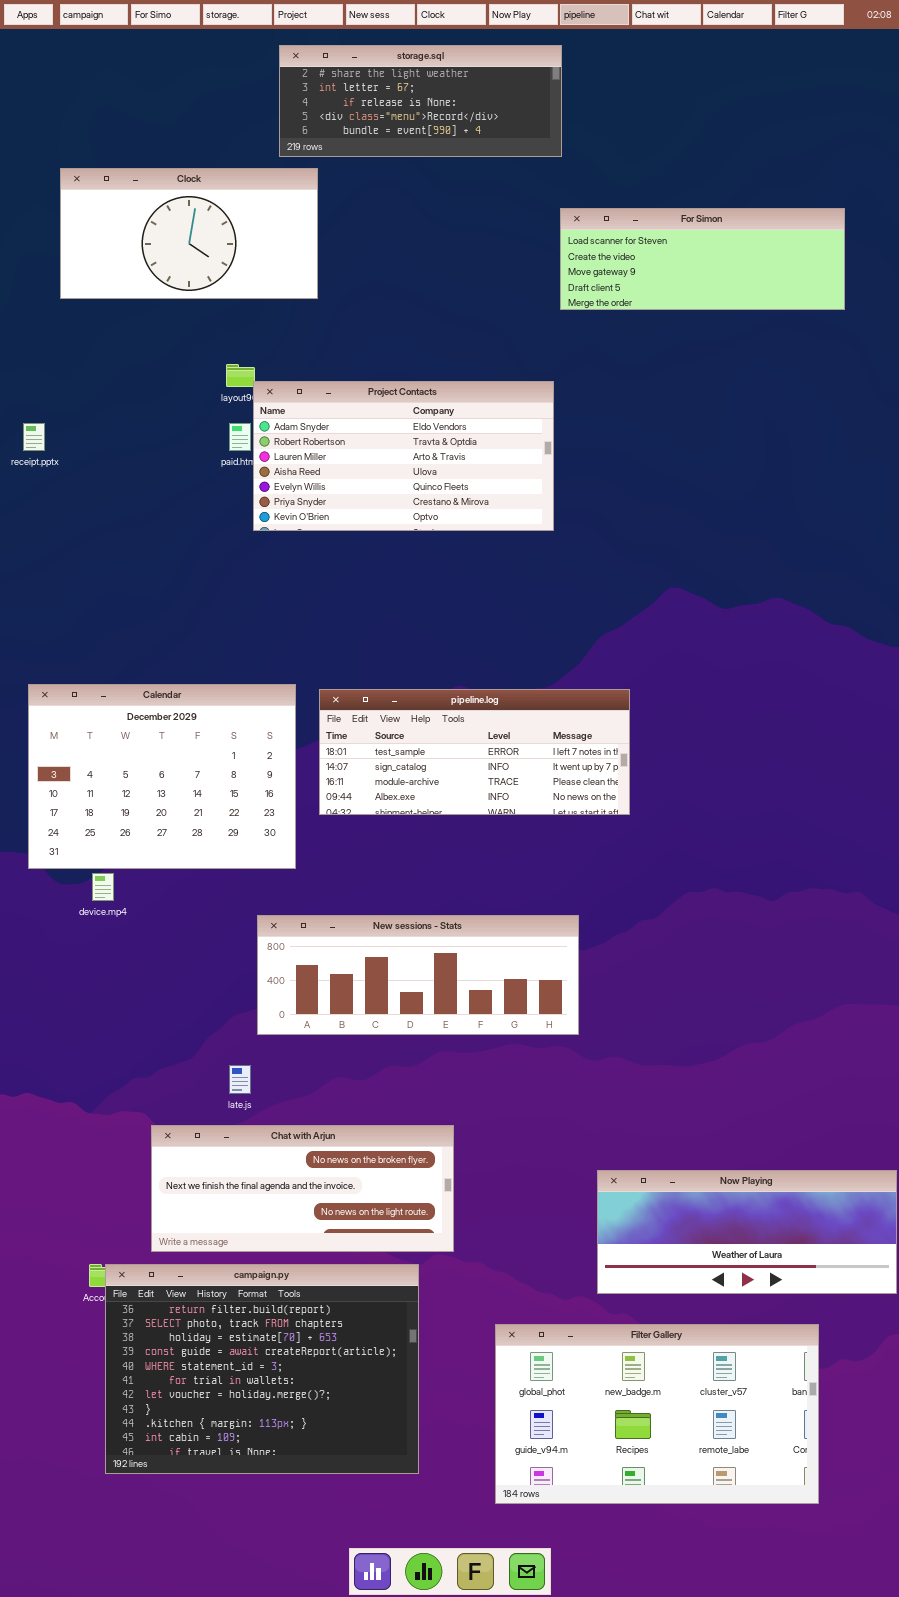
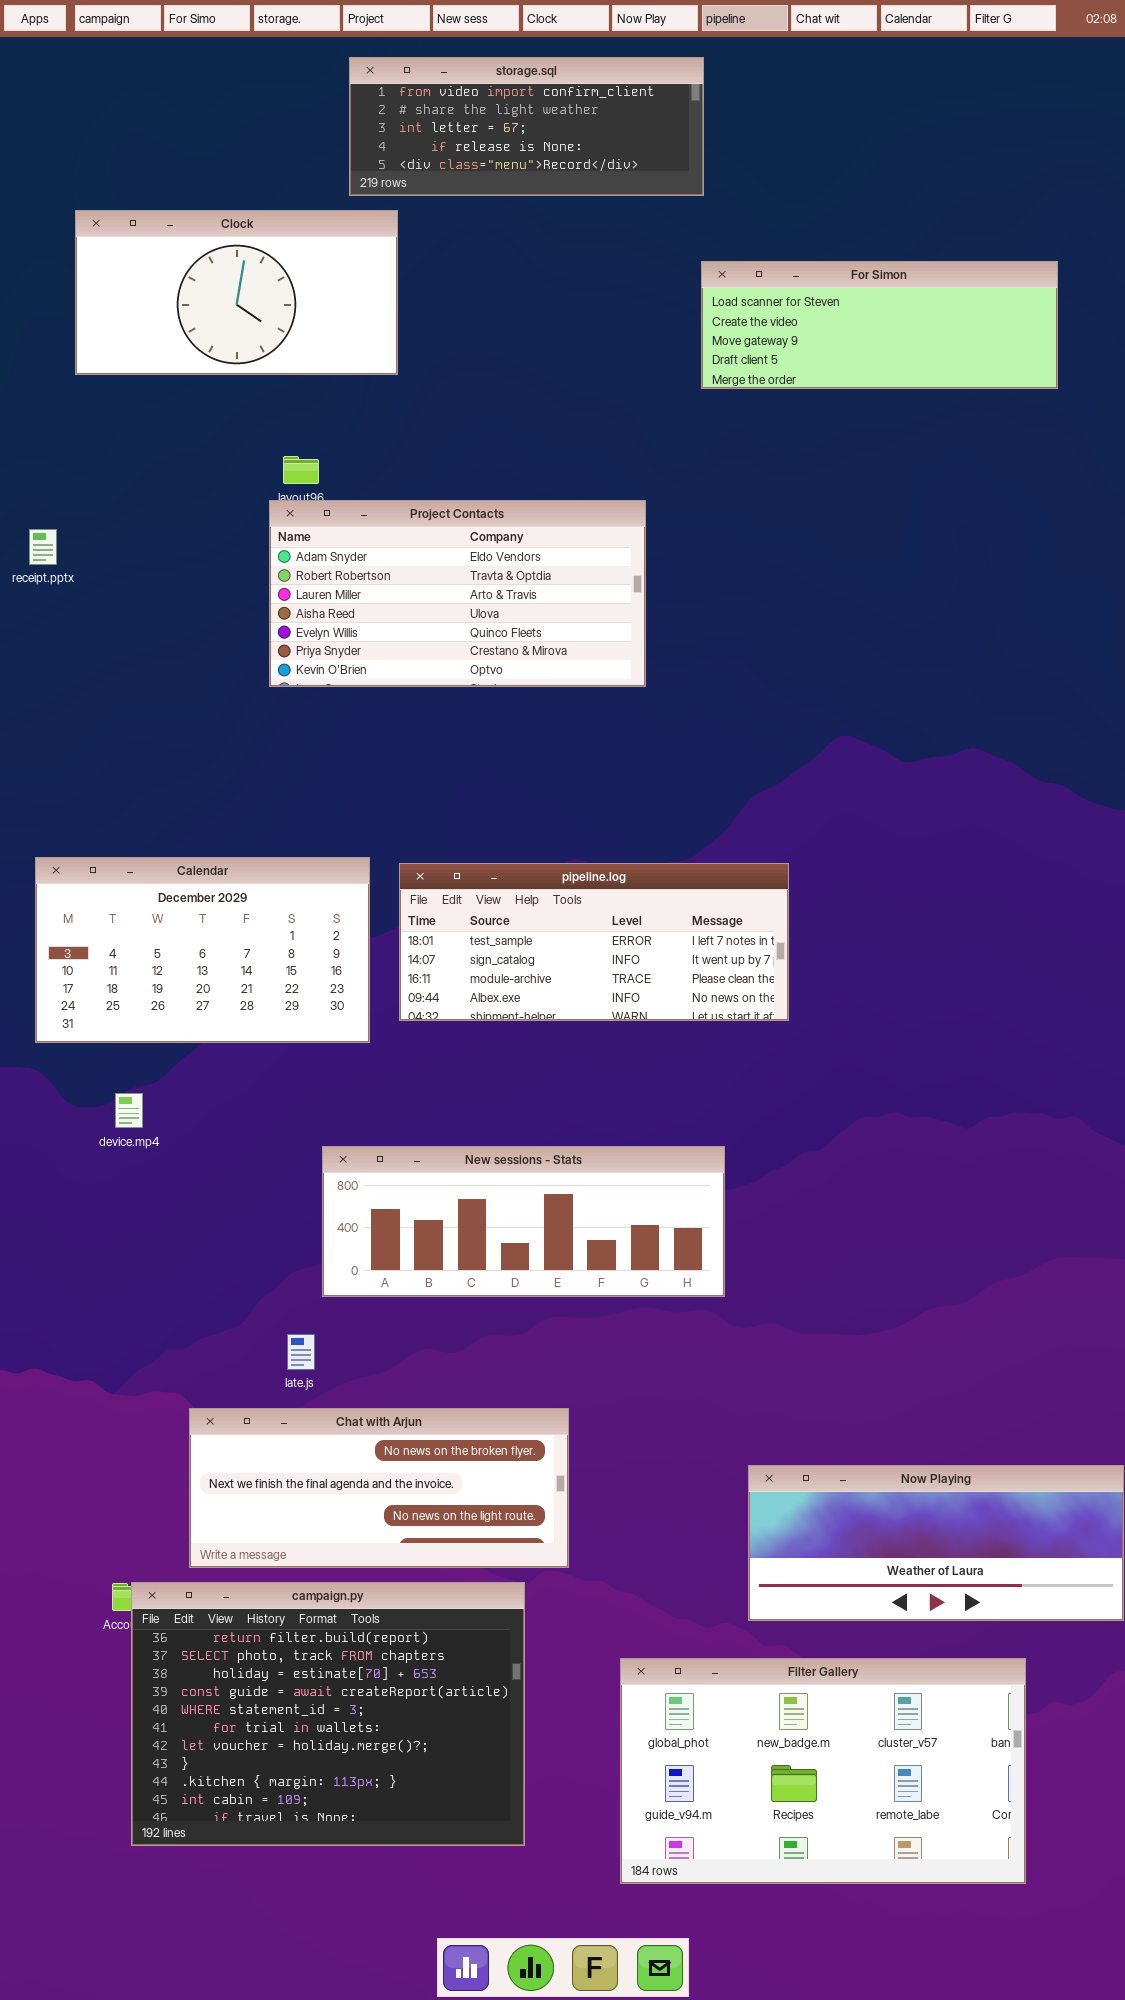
storage.sql: [279,45,562,157] -> [349,57,704,196], scrolled up 1 row
Project Contacts: [253,381,554,531] -> [269,500,646,687], moved
Calendar: [28,684,296,869] -> [35,857,370,1043], resized

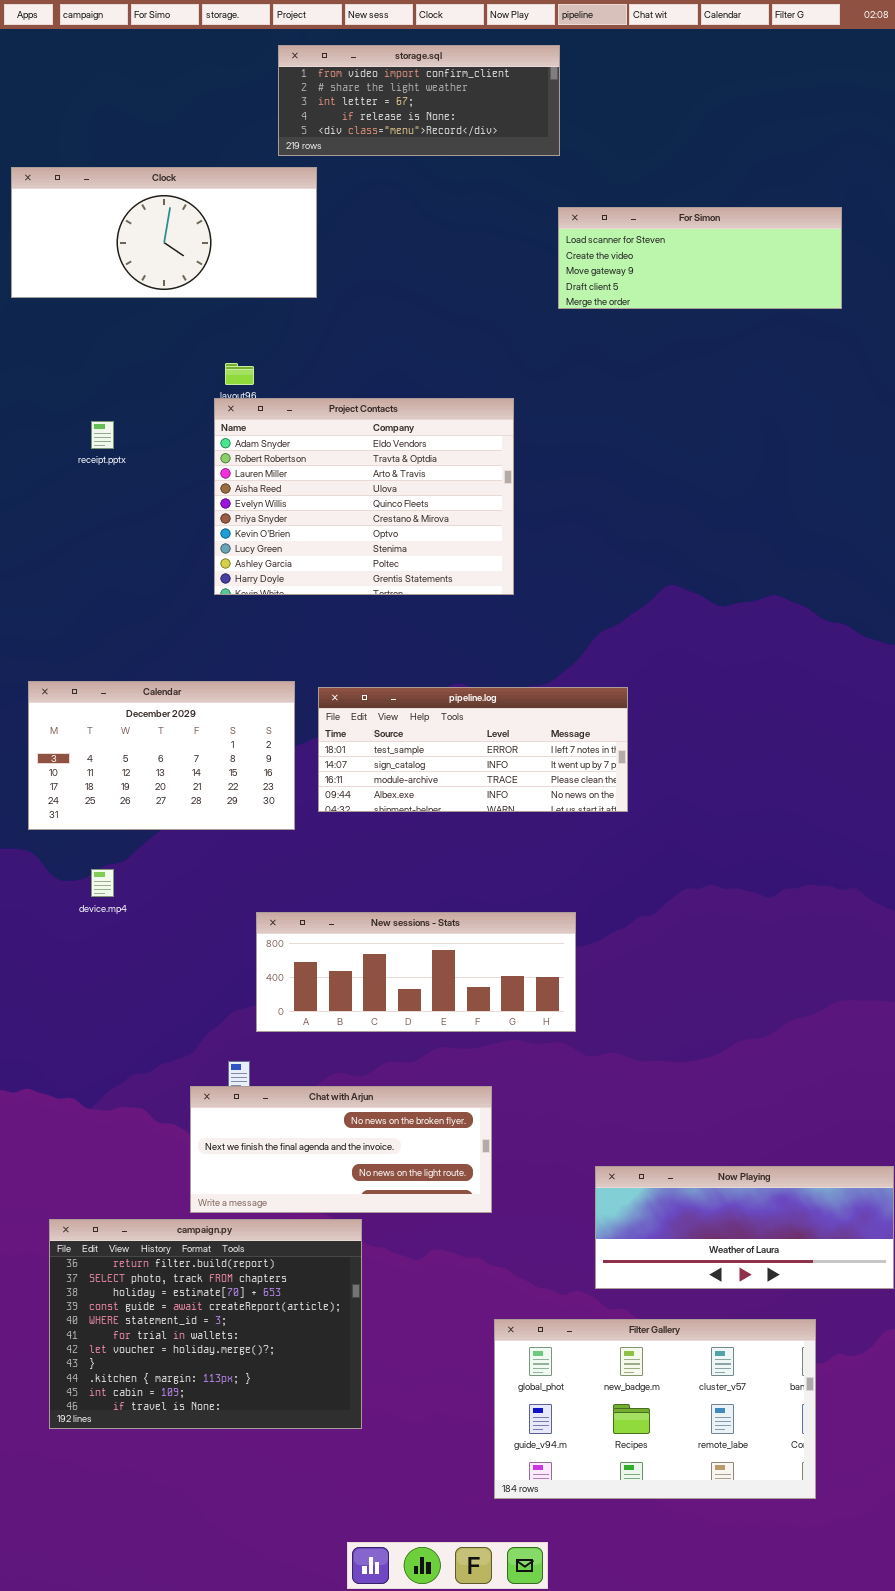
Clock: [75,210,398,375] -> [11,167,317,298], resized
Project Contacts: [269,500,646,687] -> [214,398,514,595], resized
receipt.pptx: [29,529,57,565] -> [91,421,114,449], moved
Chat with Arjun: [189,1408,569,1568] -> [190,1086,492,1213], moved
campaign.py: [131,1582,525,1846] -> [49,1219,362,1429], moved

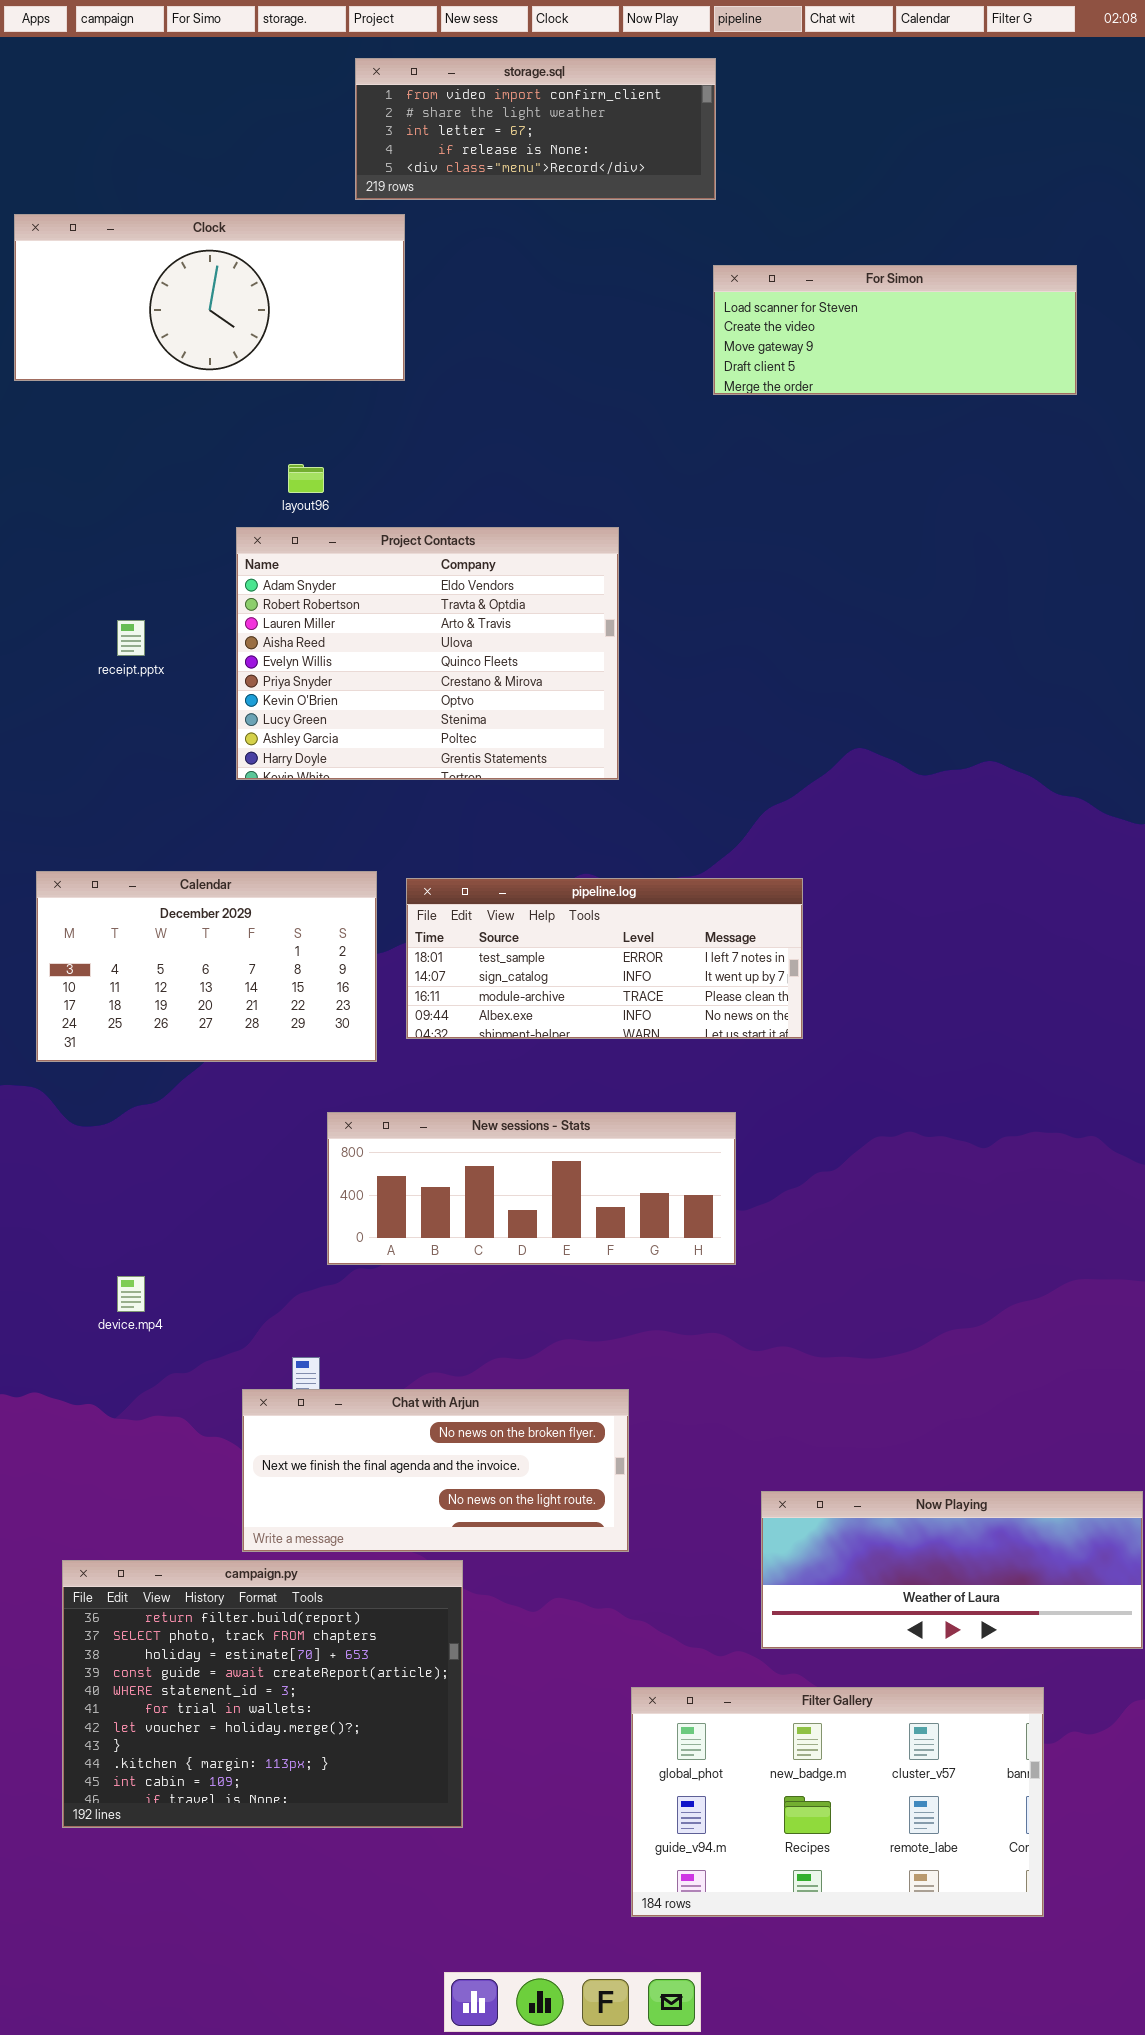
Project Contacts: [214,398,514,595] -> [236,527,619,780], moved
receipt.pptx: [91,421,114,449] -> [117,620,145,656], moved
device.mp4: [91,869,114,897] -> [117,1276,145,1312], moved
New sessions - Stats: [256,912,576,1032] -> [327,1112,736,1265], moved

